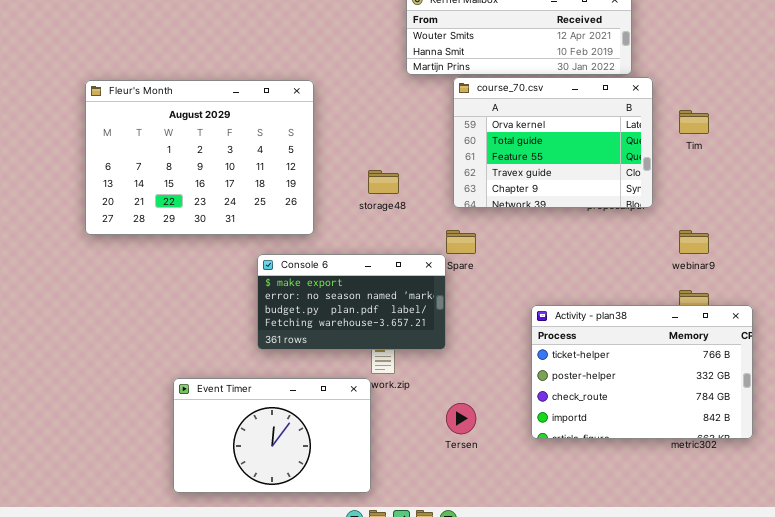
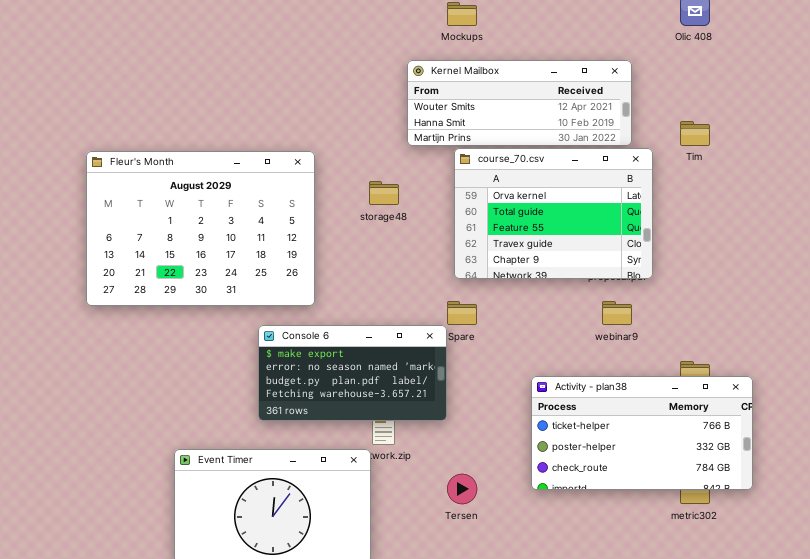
Tim: [679,110,709,134] -> [680,121,710,146], moved
storage48: [368,170,399,194] -> [369,181,399,205], moved
webinar9: [679,230,709,254] -> [602,301,632,325], moved
Activity - plan38: [531,305,753,439] -> [531,376,753,490], resized

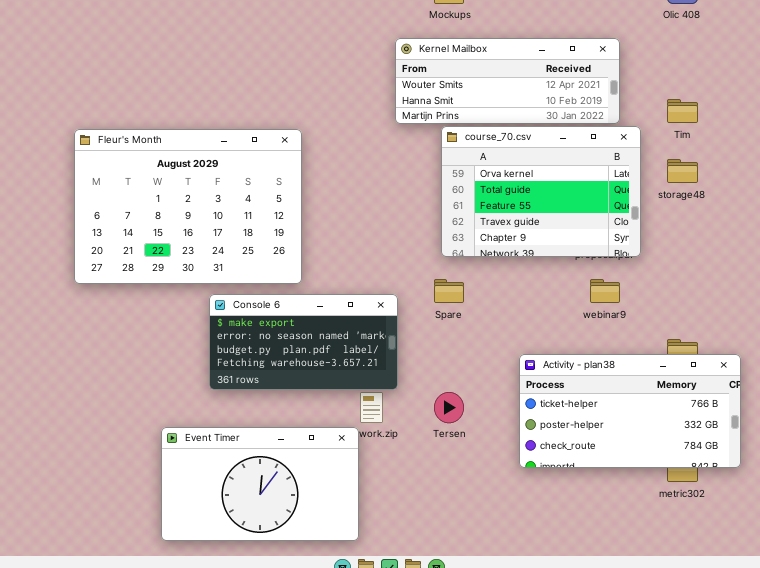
storage48: [369,181,399,205] -> [667,159,698,183], moved
Console 6: [258,325,447,421] -> [209,294,398,390], moved
Tersen: [447,474,477,504] -> [434,392,464,423], moved

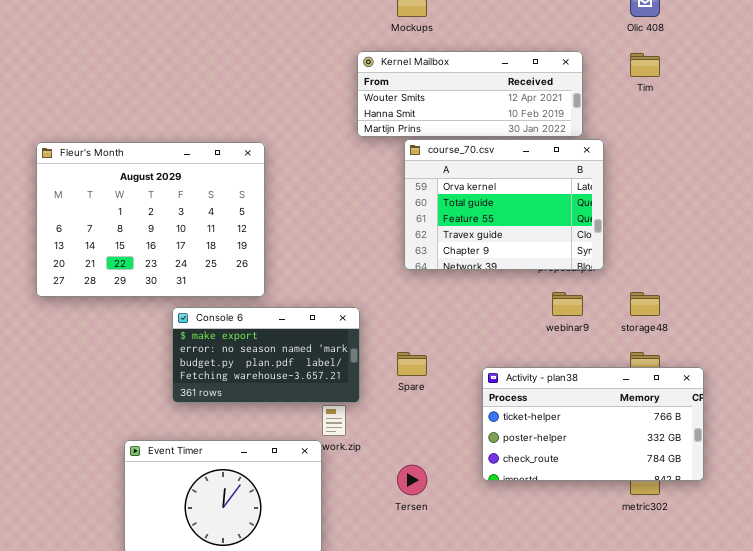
Tim: [667,99,698,123] -> [630,53,660,77], moved
storage48: [667,159,698,183] -> [630,292,660,316], moved
Spare: [434,279,464,303] -> [397,352,427,376], moved
Tersen: [434,392,464,423] -> [397,465,427,495], moved

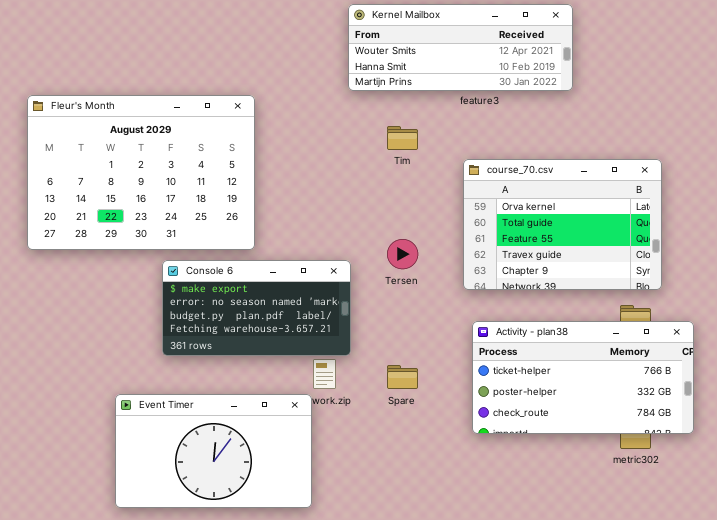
Tim: [630,53,660,77] -> [387,126,418,150], moved
course_70.csv: [404,139,604,270] -> [463,159,662,290], moved
Spare: [397,352,427,376] -> [387,365,418,389], moved
Tersen: [397,465,427,495] -> [387,239,418,269], moved

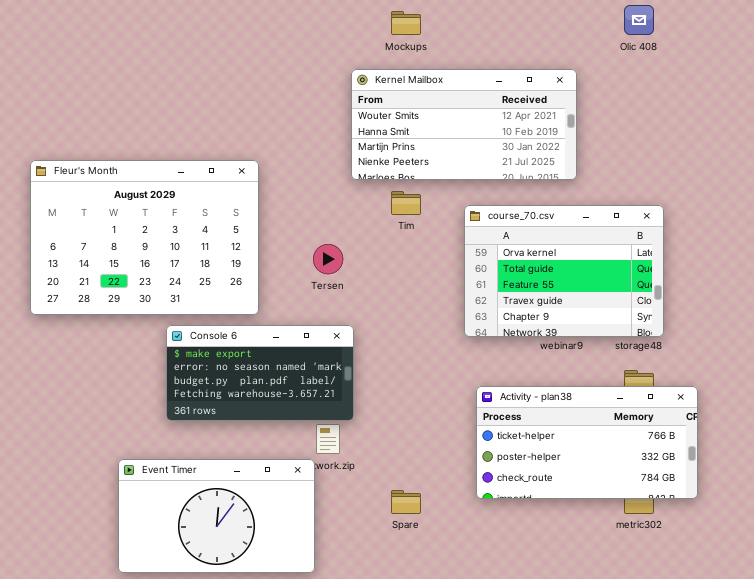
Kernel Mailbox: [348,4,573,91] -> [351,69,577,180], resized
course_70.csv: [463,159,662,290] -> [464,205,664,337], moved
Tersen: [387,239,418,269] -> [313,244,343,274], moved
Spare: [387,365,418,389] -> [391,490,421,514], moved

